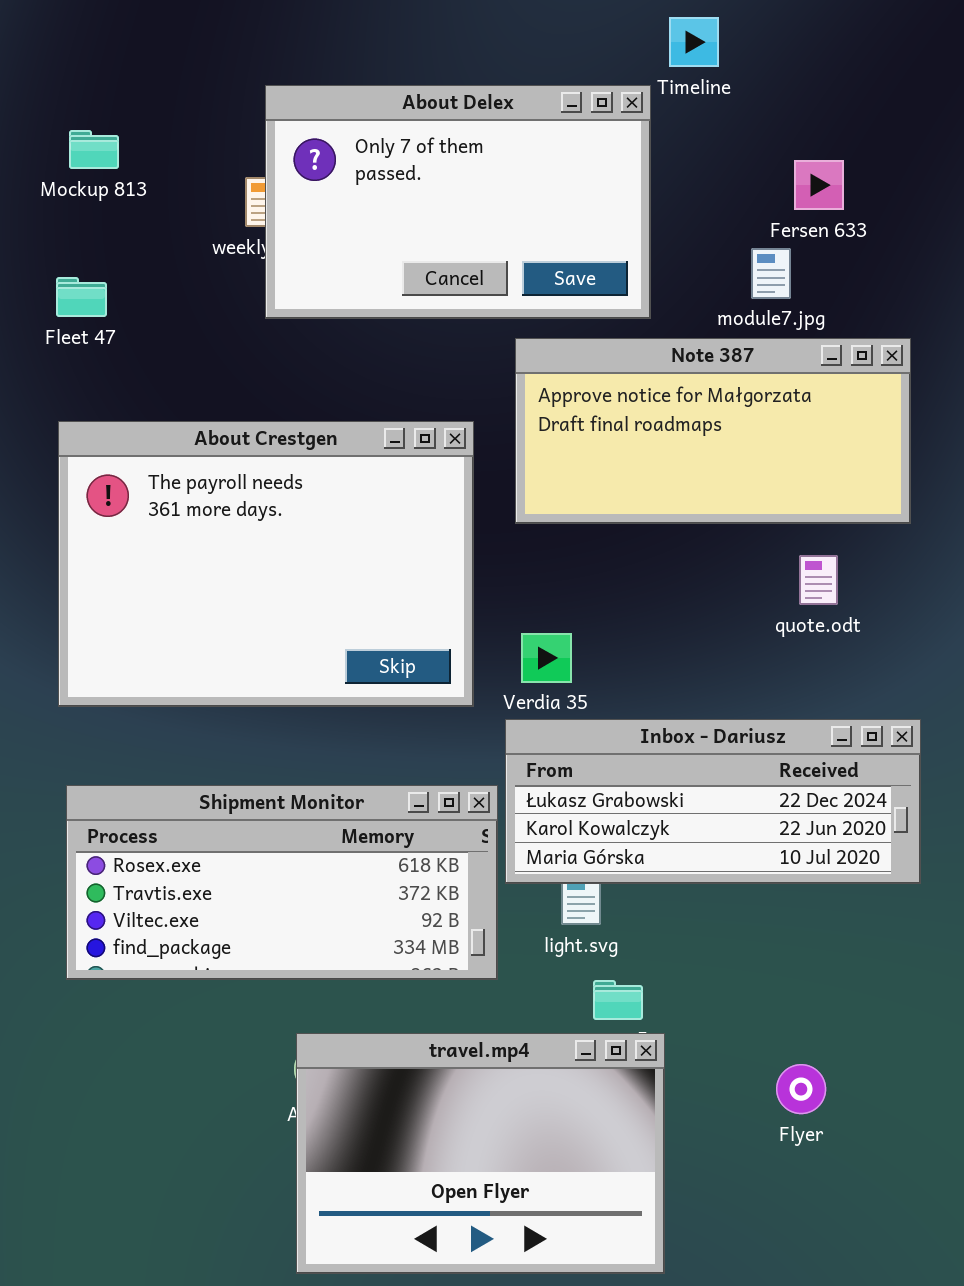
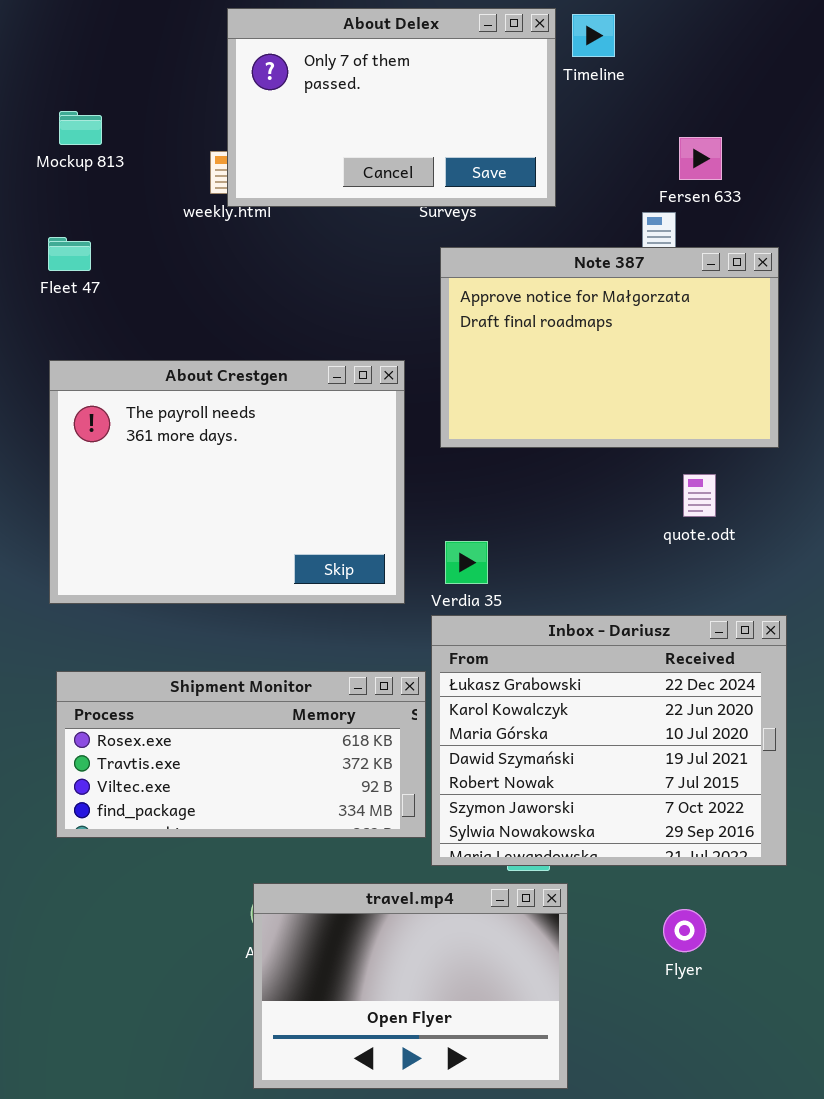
About Delex: [265,85,651,319] -> [227,8,556,207], moved
Note 387: [515,338,911,524] -> [440,247,779,448], resized
Inbox - Dariusz: [505,719,921,884] -> [431,615,787,866], resized

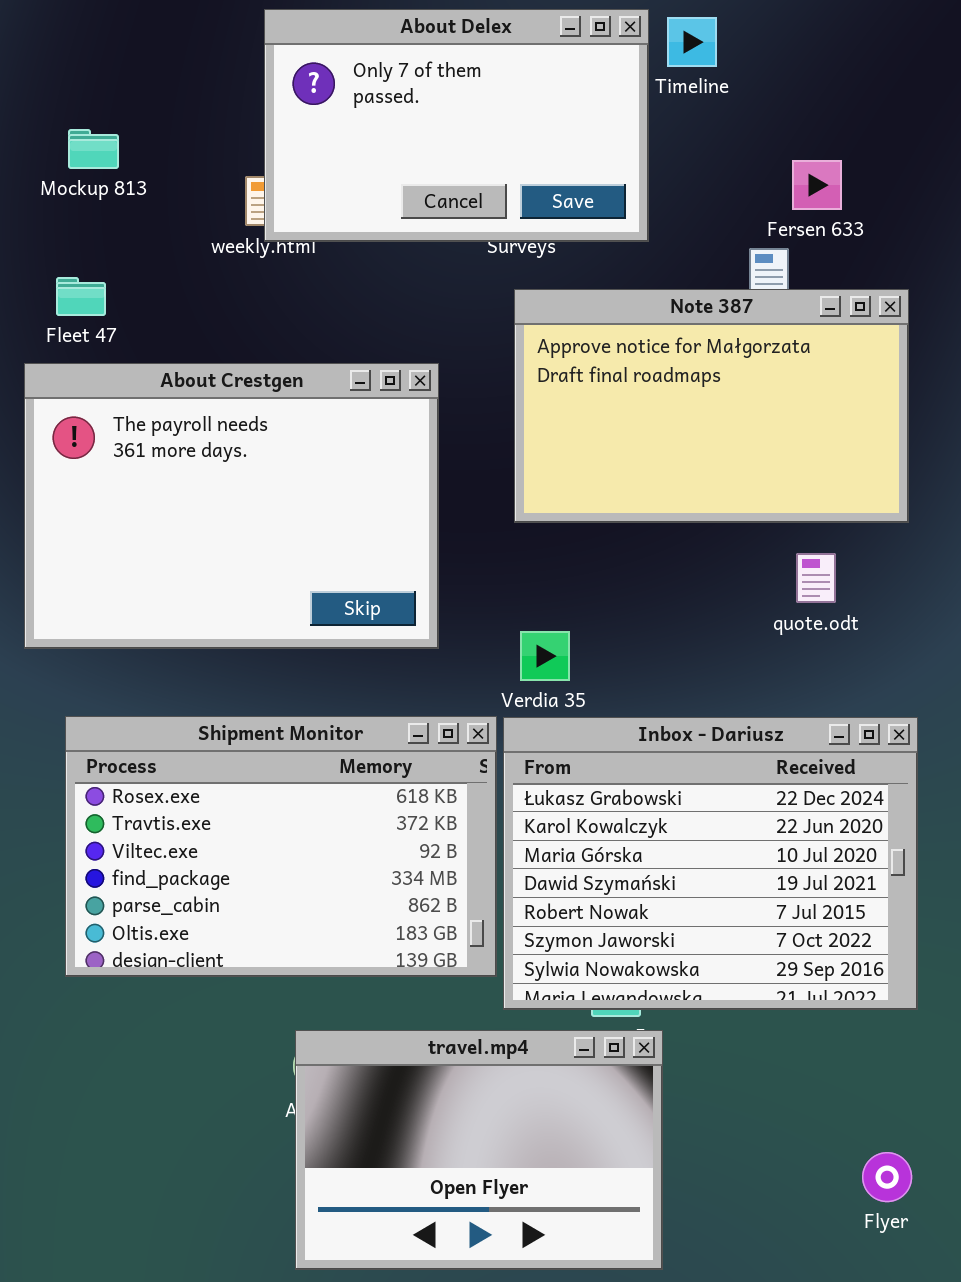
About Crestgen: [49,360,405,604] -> [24,363,439,649], moved
Shipment Monitor: [56,671,426,838] -> [65,716,497,977], resized
Flyer: [663,909,706,952] -> [862,1152,912,1202], moved

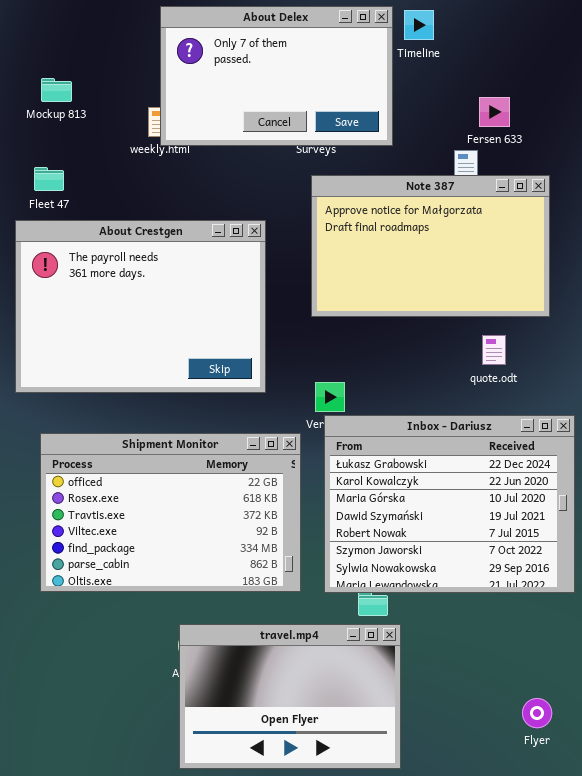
Shipment Monitor: [65,716,497,977] -> [40,433,301,592], scrolled up 1 row
Inbox - Dariusz: [503,717,918,1010] -> [324,415,575,593], moved

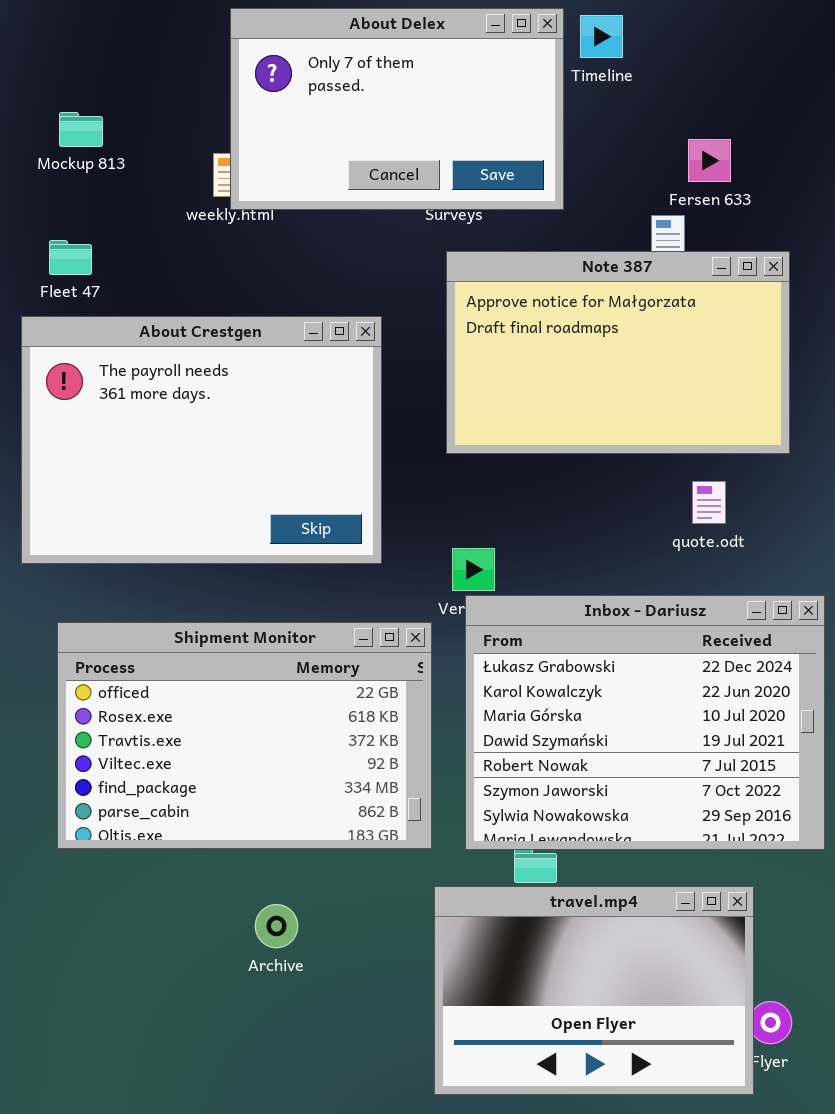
travel.mp4: [179,624,401,769] -> [434,886,754,1095], moved

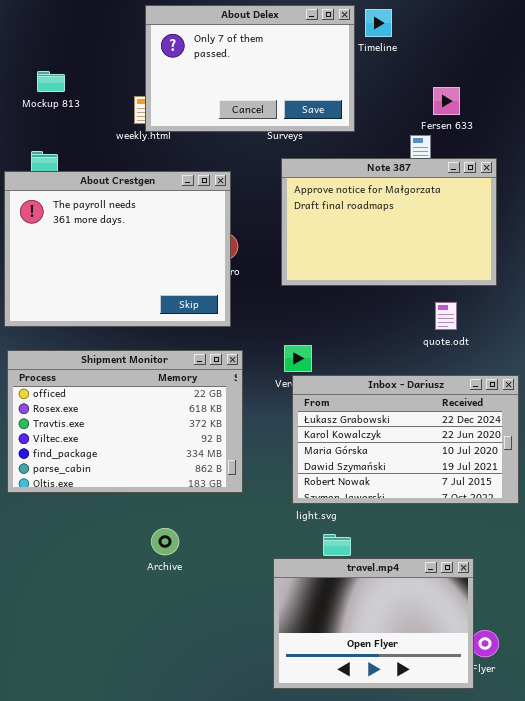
About Crestgen: [21,316,382,564] -> [4,171,231,327], moved
Inbox - Dariusz: [465,595,825,850] -> [292,375,519,504], resized
Shipment Monitor: [57,622,432,849] -> [7,350,243,493], moved
Archive: [255,904,298,948] -> [151,528,179,555], moved

